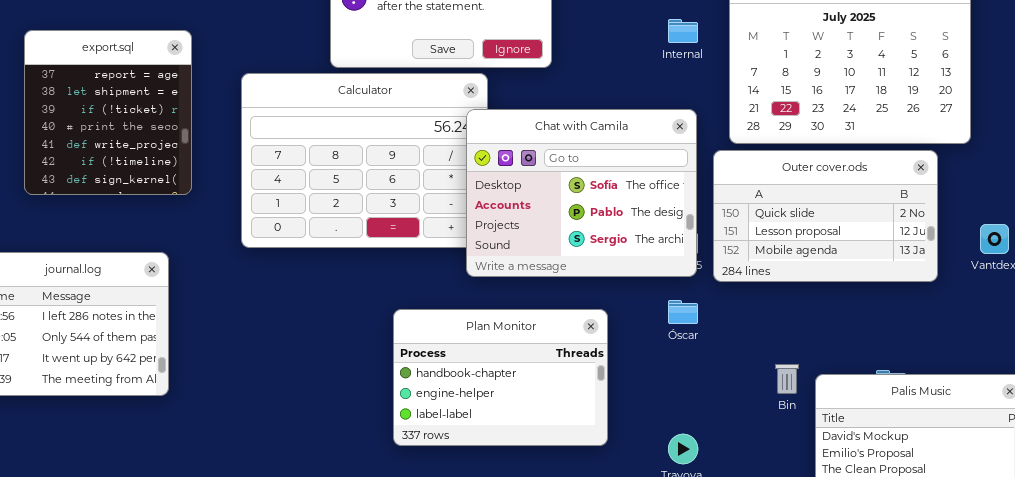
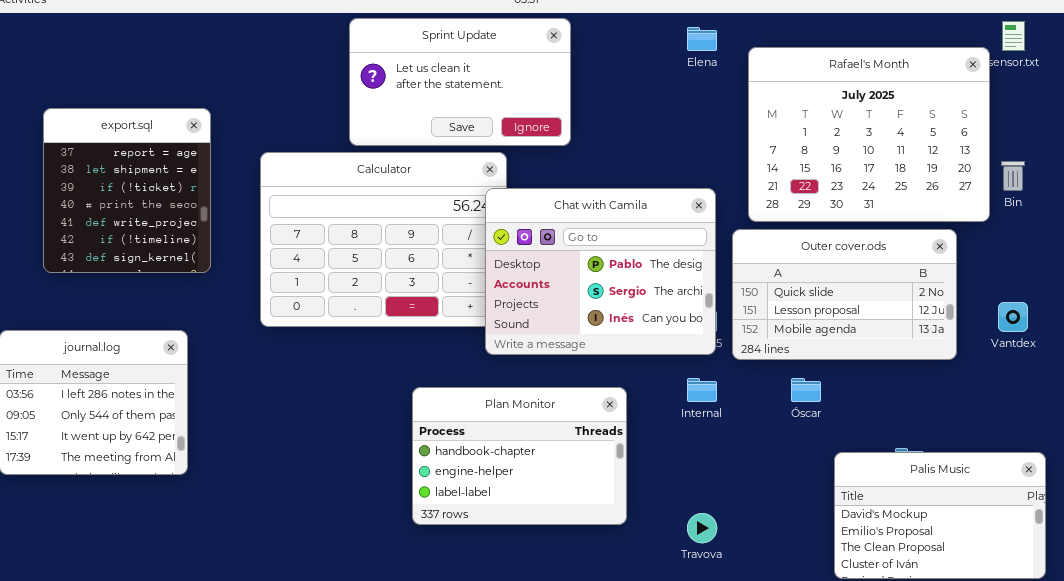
Internal: [668,19,698,43] -> [687,378,717,402], moved
Chat with Camila: [466,109,697,277] -> [485,188,716,355], scrolled down 1 row
Óscar: [668,300,698,324] -> [791,378,821,402], moved
Bin: [775,364,799,394] -> [1001,161,1025,191], moved

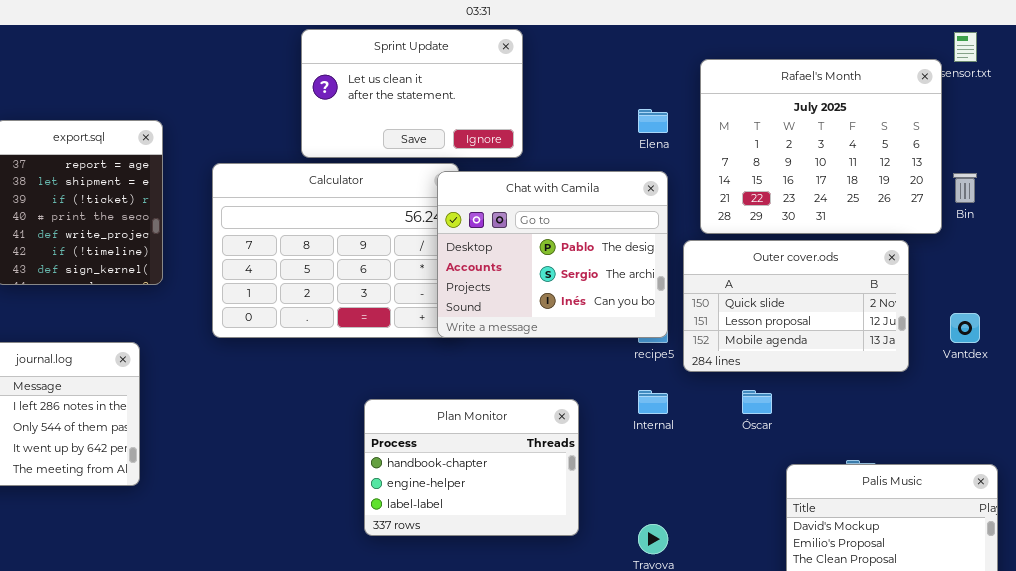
Elena: [687,27,717,51] -> [638,109,668,133], moved
Chat with Camila: [485,188,716,355] -> [437,171,668,338], moved

